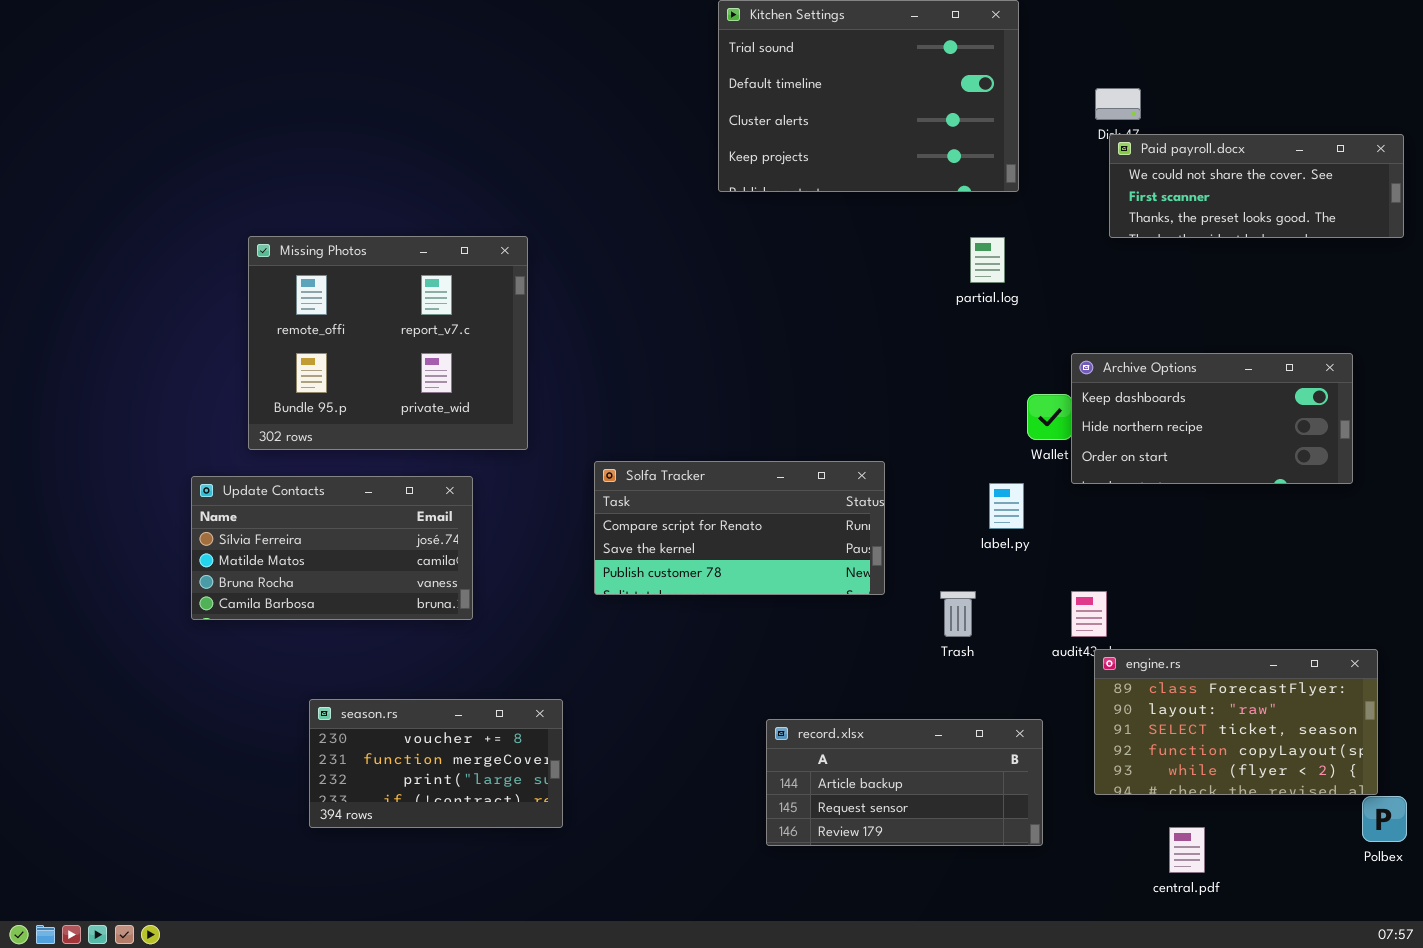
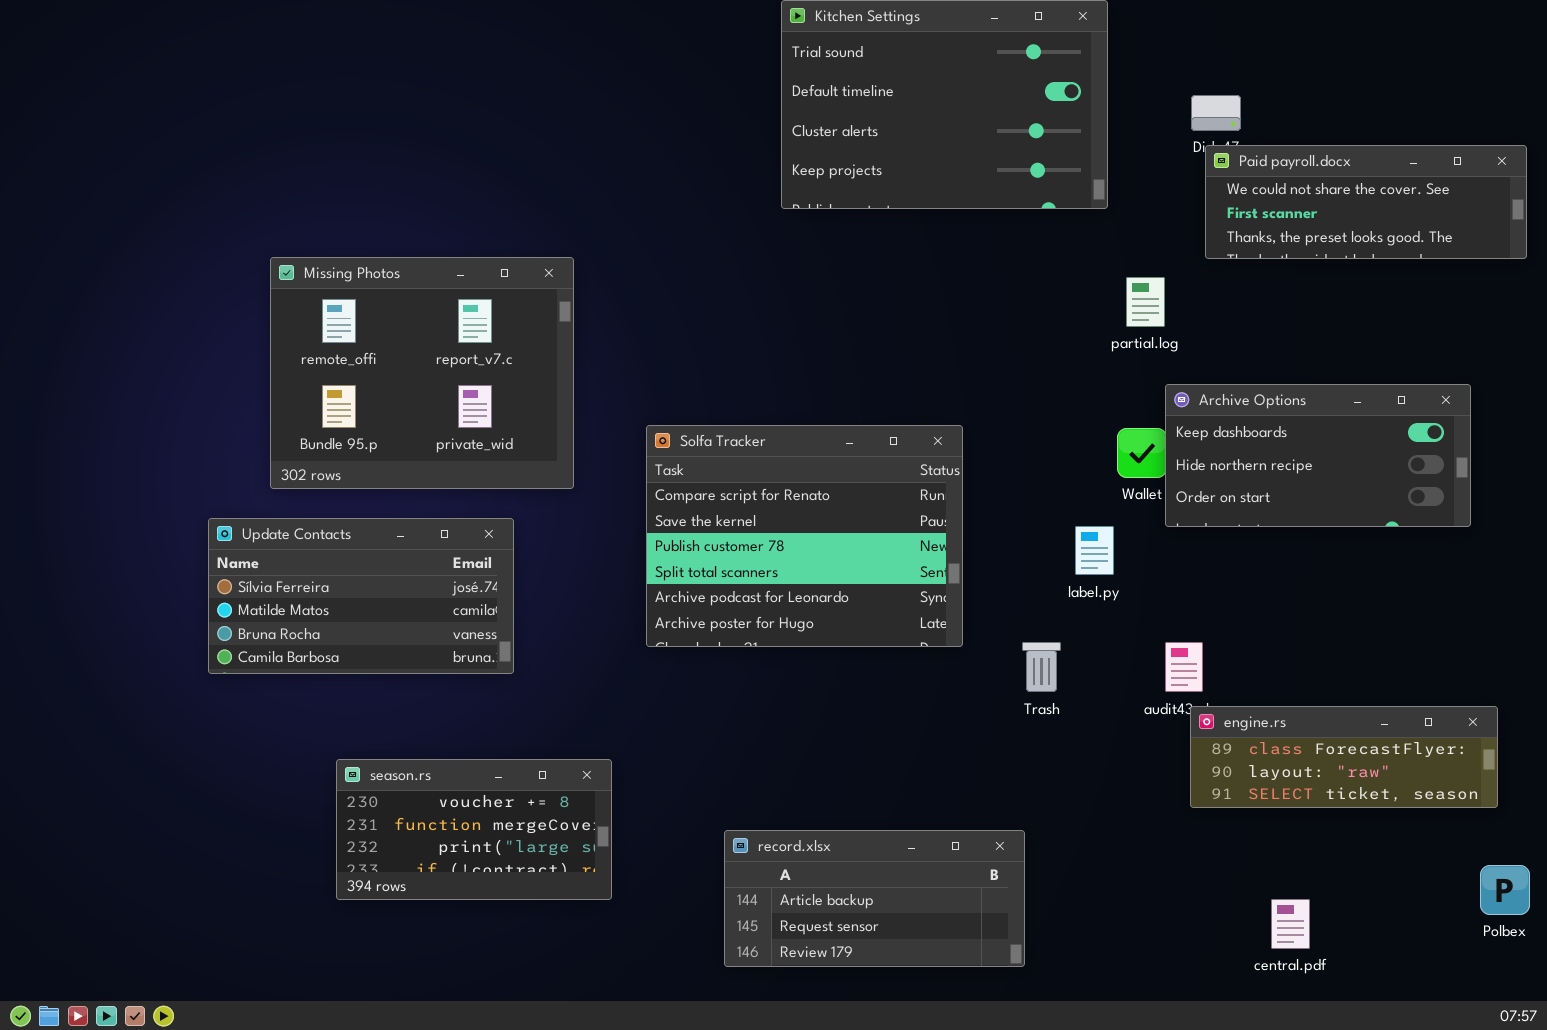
partial.log: [970,237,1005,283] -> [1126,277,1165,327], moved
Solfa Tracker: [594,461,885,595] -> [646,425,963,647], resized
engine.rs: [1094,649,1378,795] -> [1190,706,1498,808], resized
record.xlsx: [766,719,1043,846] -> [724,830,1025,967], moved

